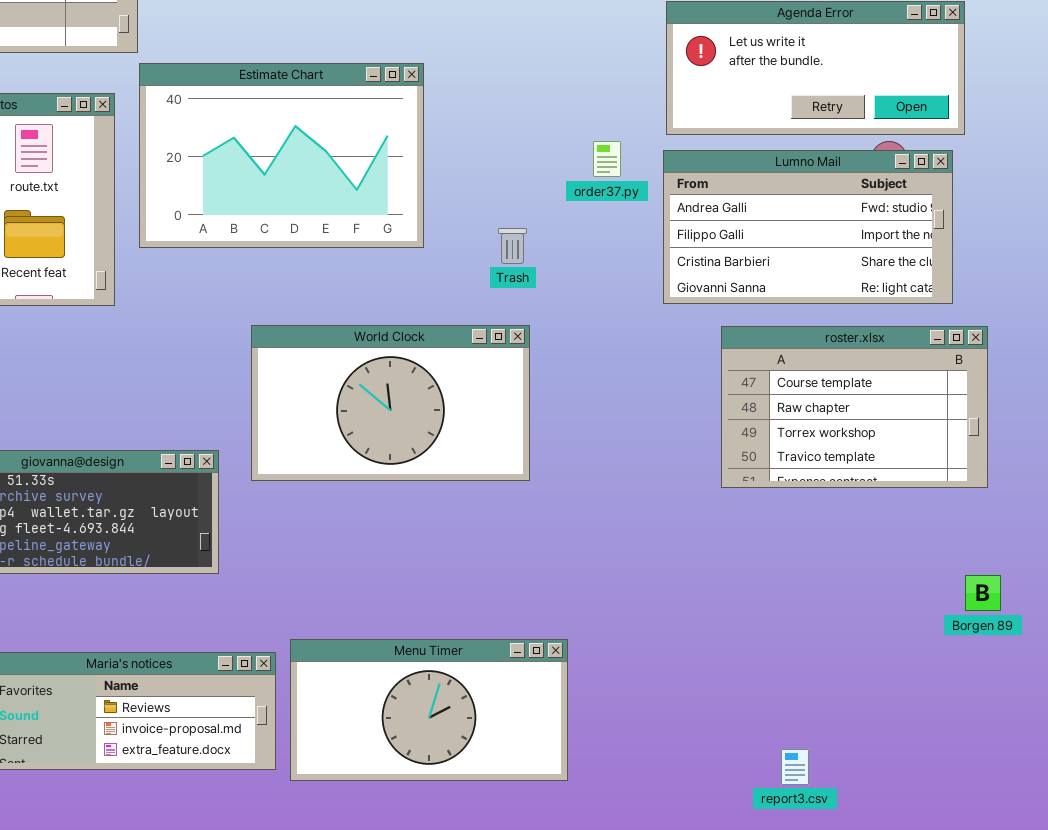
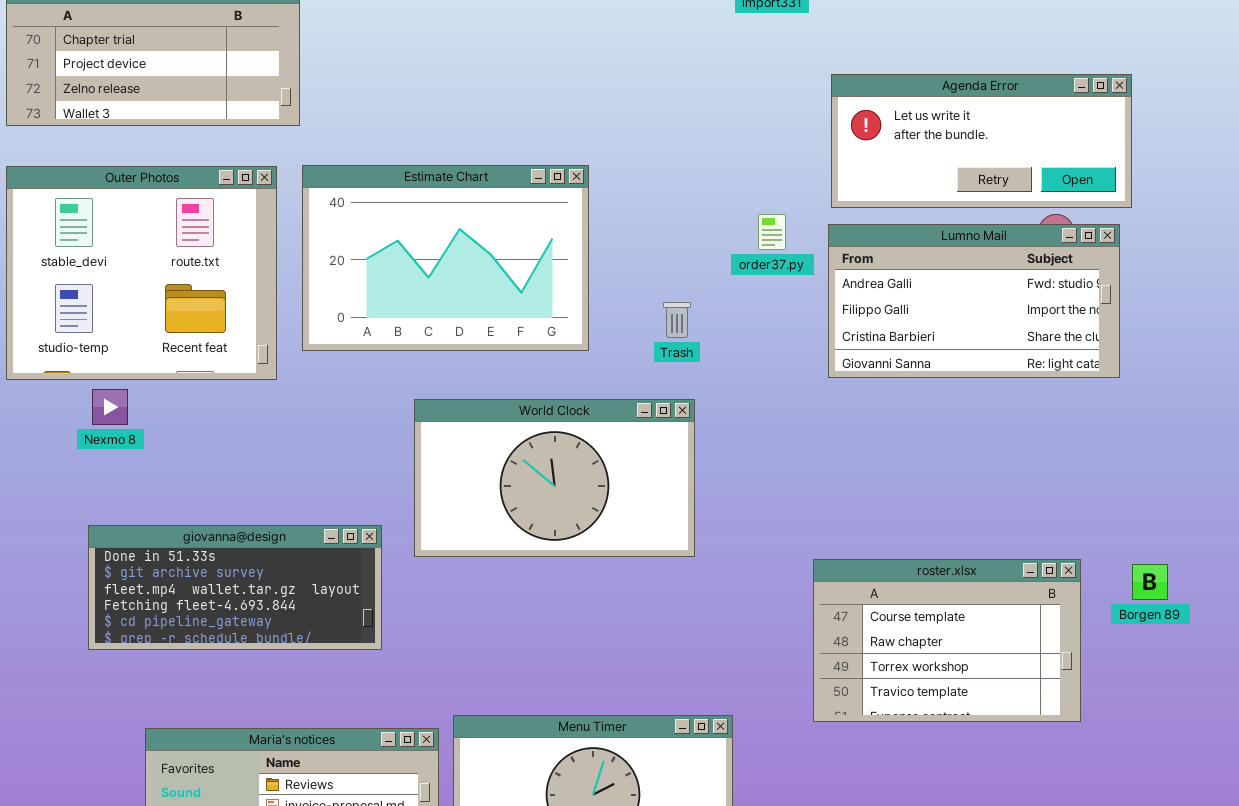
Estimate Chart: [139,63,424,248] -> [302,165,589,351], moved
roster.xlsx: [721,326,988,488] -> [813,559,1081,722], moved
Borgen 89: [965,575,1001,611] -> [1132,564,1168,600], moved

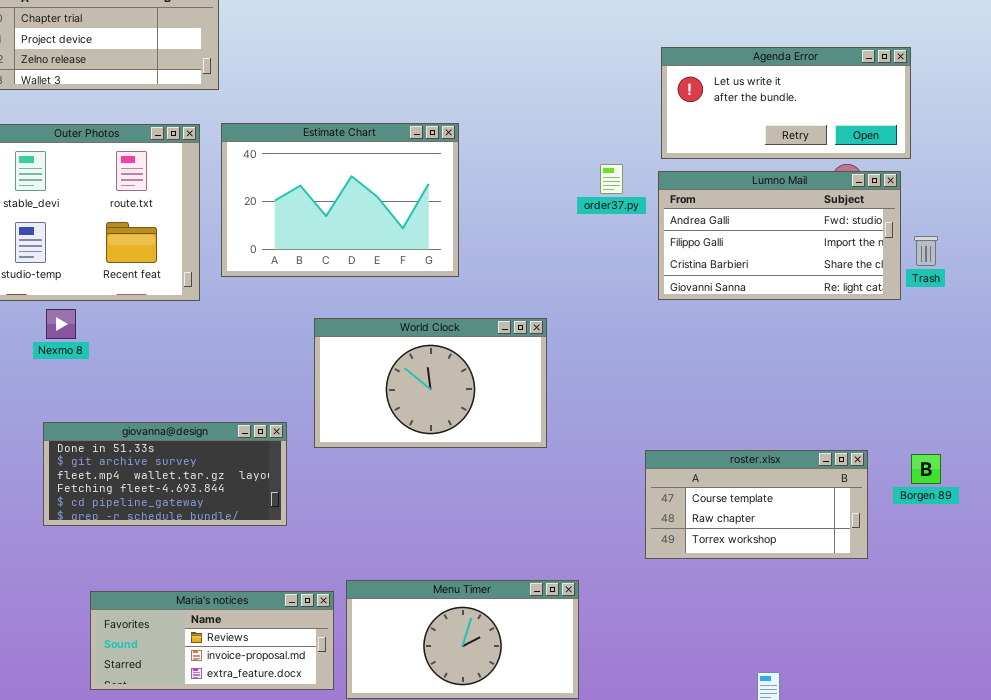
Trash: [663,302,691,338] -> [914,236,938,266], moved
roster.xlsx: [813,559,1081,722] -> [645,450,868,559], resized

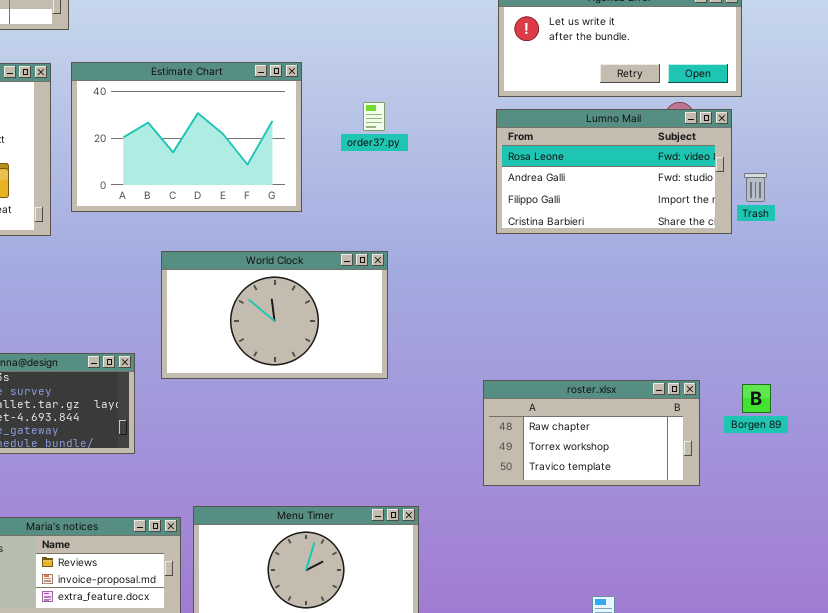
order37.py: [600,164,623,194] -> [363,102,385,131], moved
Lumno Mail: [658,171,901,300] -> [496,109,732,234], scrolled up 1 row
roster.xlsx: [645,450,868,559] -> [483,380,700,486], scrolled down 1 row

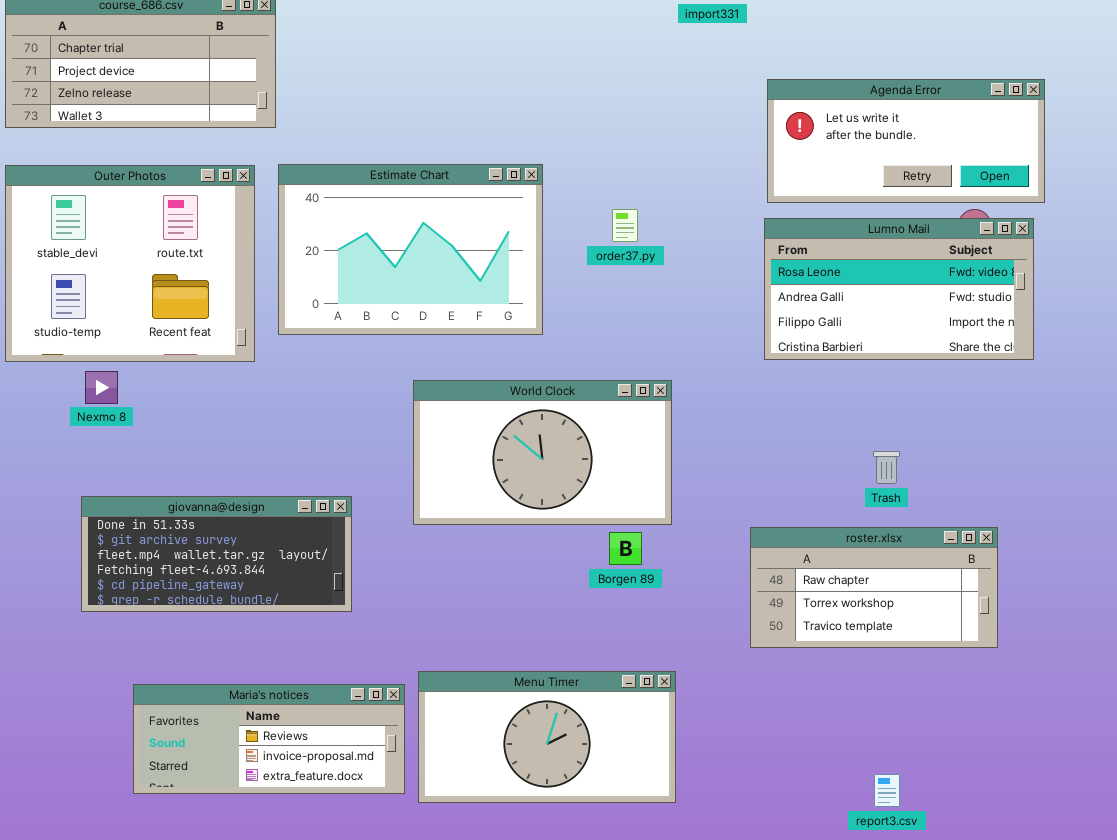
Trash: [744,173,767,202] -> [873,451,900,484], moved
World Clock: [161,251,388,379] -> [413,380,672,525], moved
Borgen 89: [742,384,771,413] -> [609,532,642,565], moved

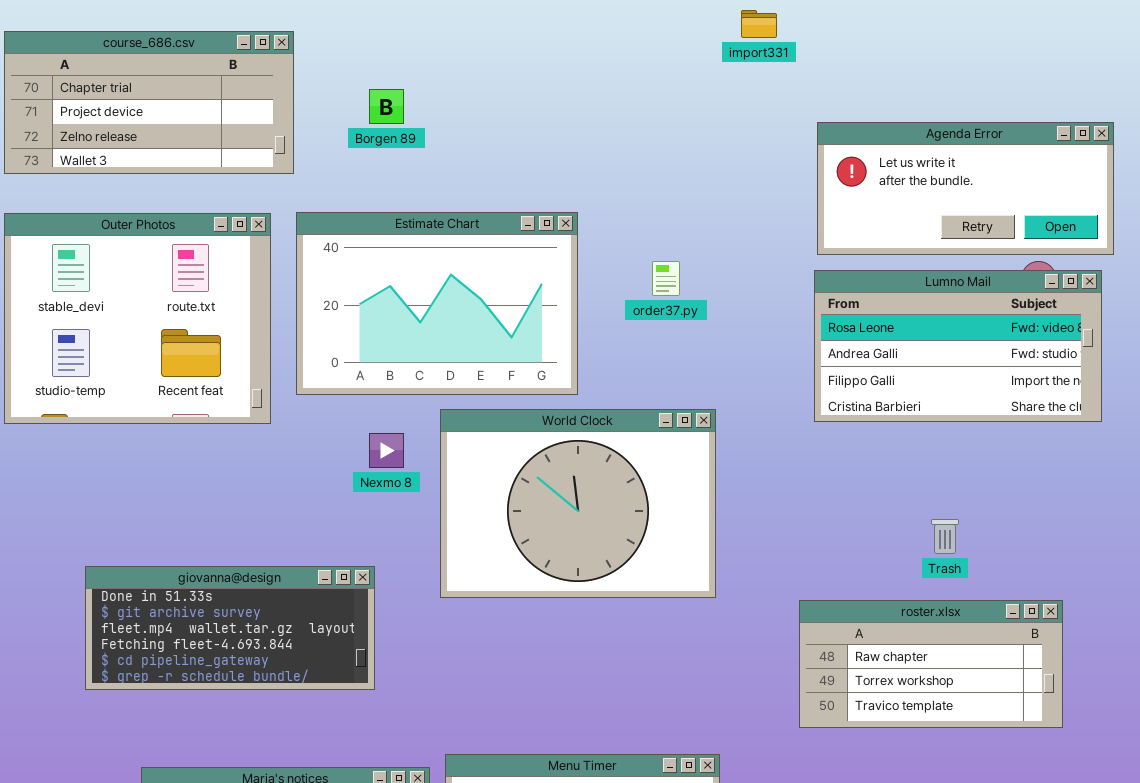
Nexmo 8: [85,371,118,404] -> [369,433,404,468], moved
World Clock: [413,380,672,525] -> [440,409,716,598], resized
Borgen 89: [609,532,642,565] -> [369,89,404,124], moved

